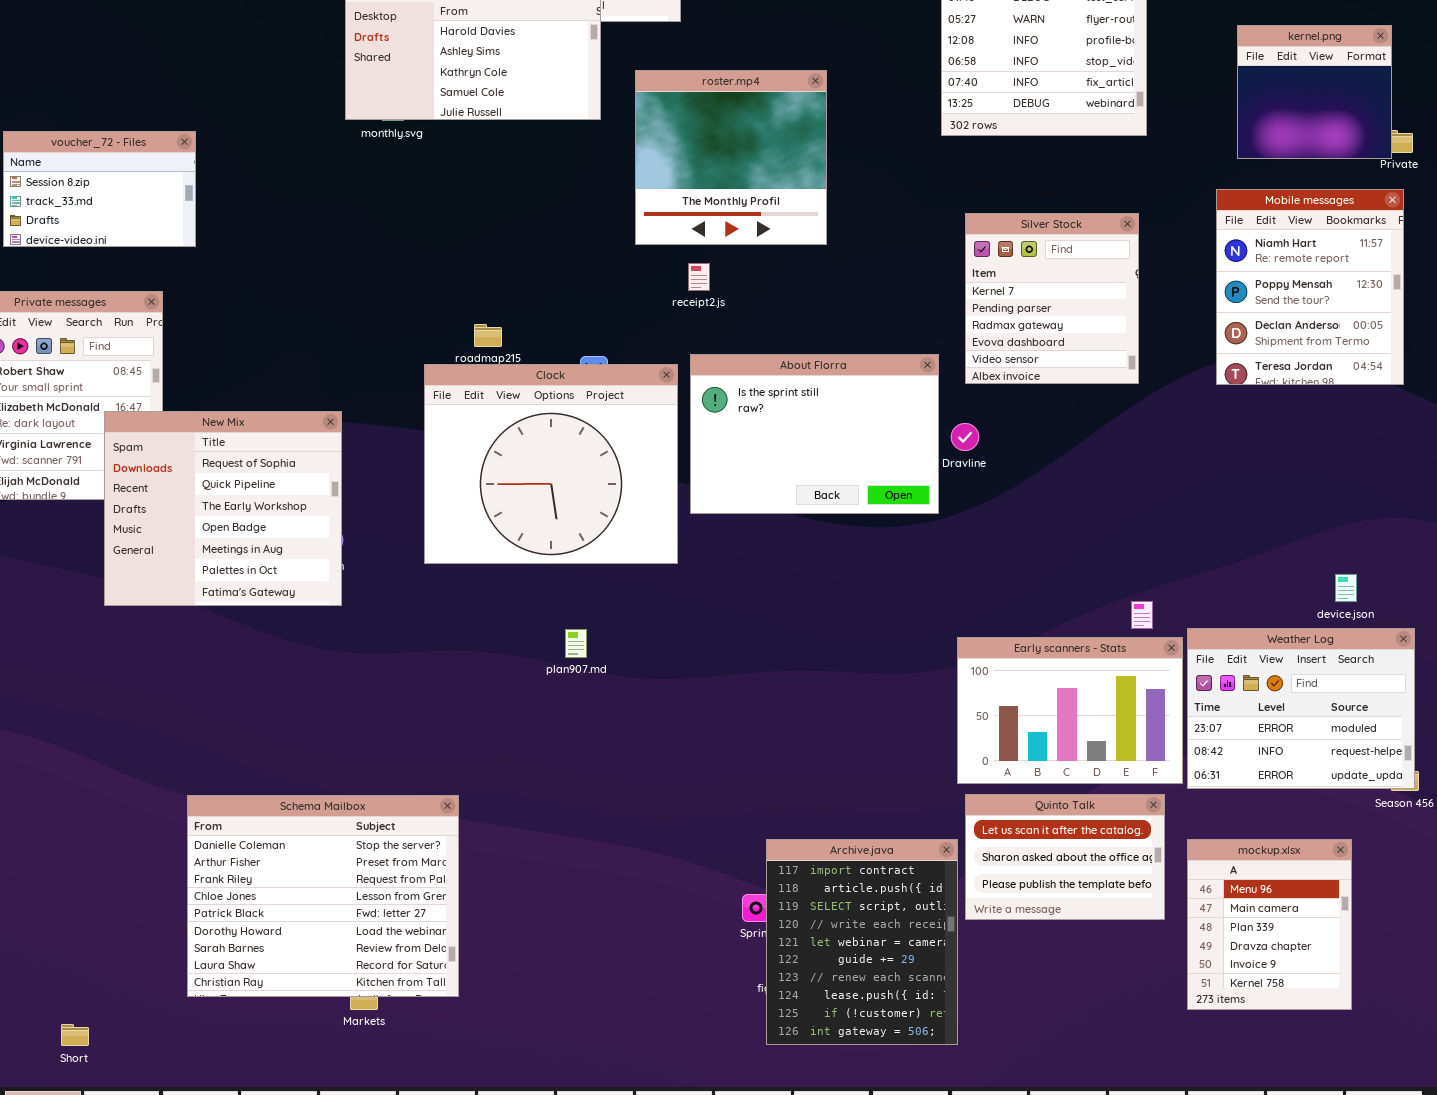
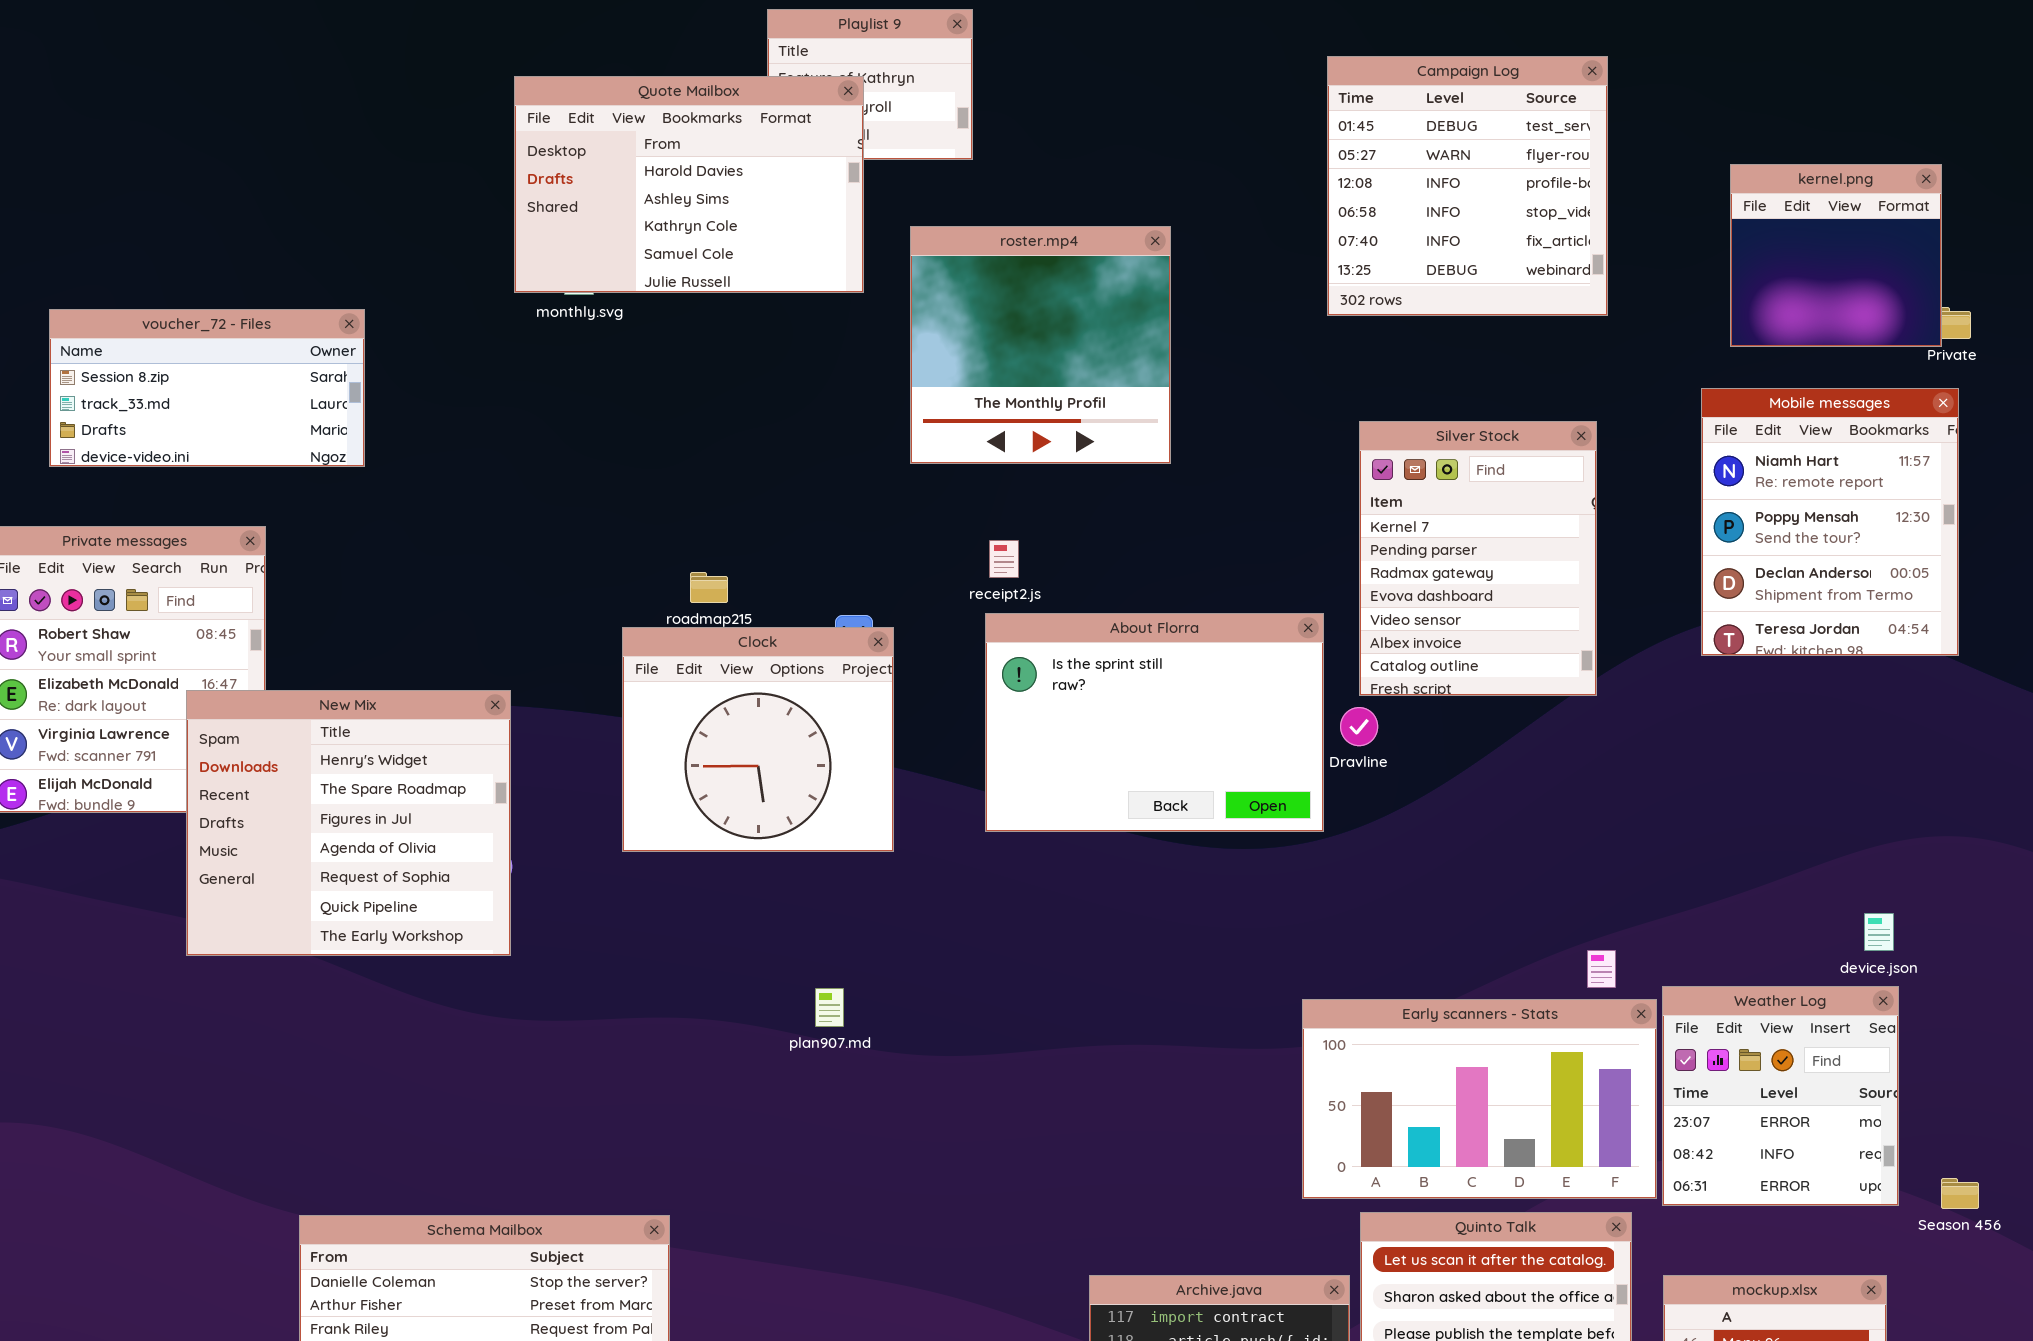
voucher_72 - Files: [3,131,196,247] -> [49,309,365,467], resized
Silver Stock: [965,213,1139,384] -> [1359,421,1597,696], resized
receipt2.js: [688,263,710,291] -> [989,540,1019,578], moved
Clock: [424,364,678,564] -> [622,627,894,852], resized
New Mix: [104,411,342,606] -> [186,690,511,956], scrolled up 4 rows
Weather Log: [1187,628,1415,789] -> [1662,986,1899,1206], resized
Early scanners - Stats: [957,637,1183,784] -> [1302,999,1657,1199], resized

